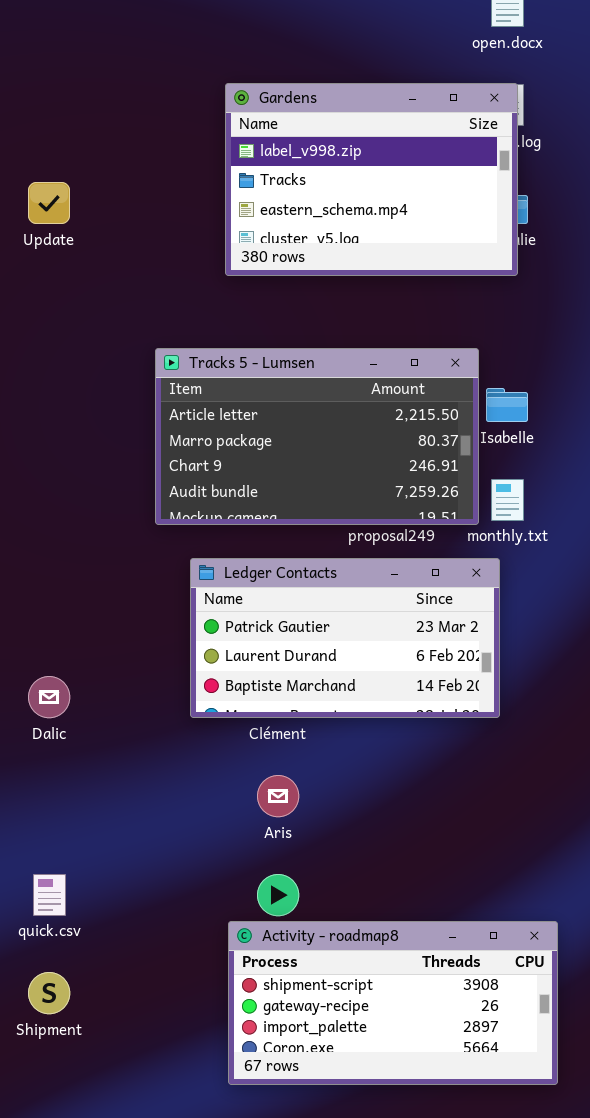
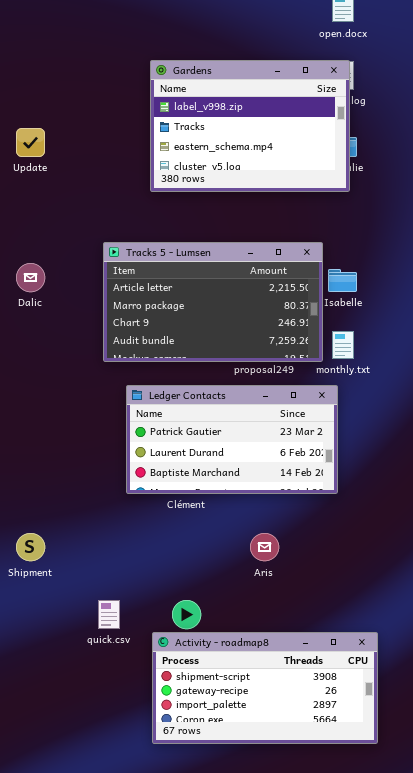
Dalic: [28,676,70,718] -> [16,263,45,292], moved
Aris: [257,775,299,817] -> [250,533,279,561], moved
quick.csv: [33,874,66,916] -> [98,600,120,629], moved
Shipment: [28,972,70,1014] -> [16,533,45,561], moved

